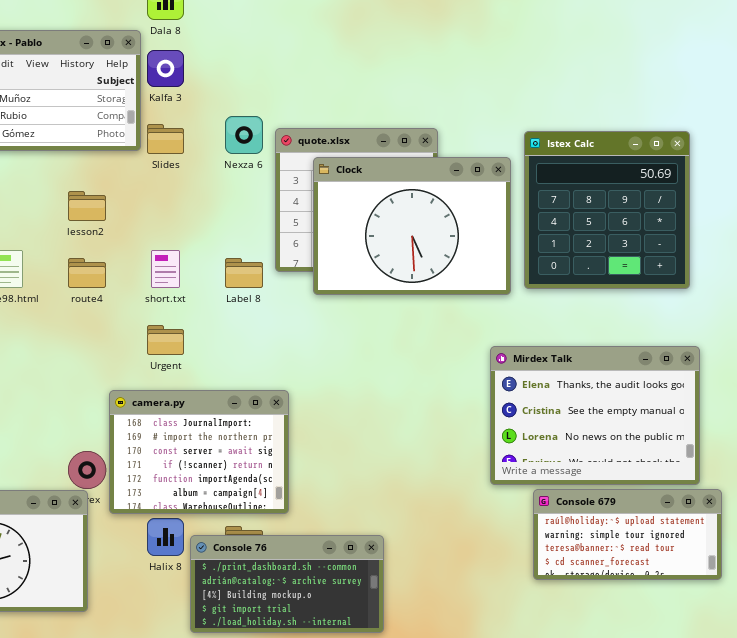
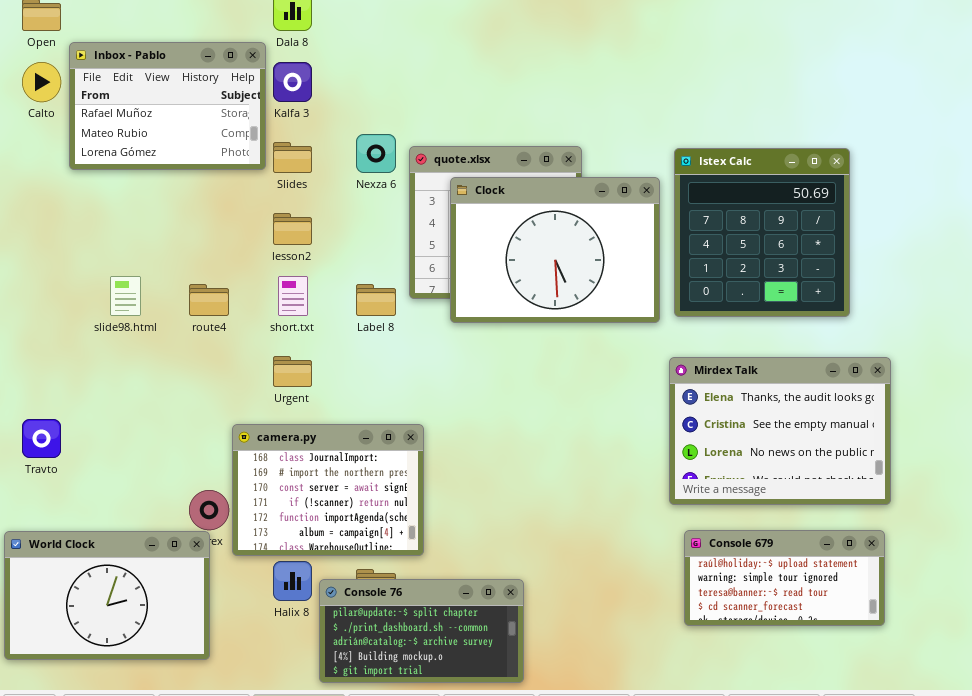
lesson2: [68,191,106,221] -> [273,213,312,245], moved
Mirdex Talk: [490,346,700,485] -> [669,357,891,505], moved
Console 76: [190,535,384,633] -> [319,579,524,683], scrolled up 1 row

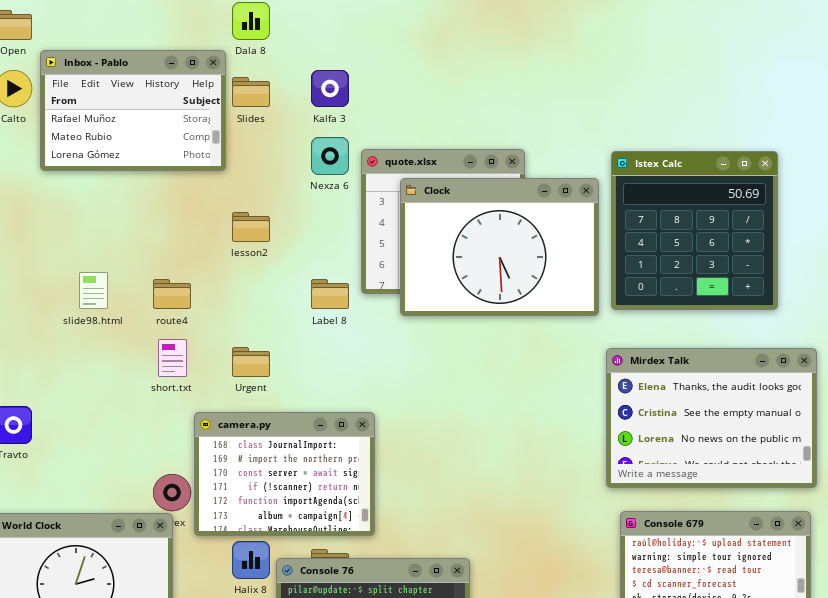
Kalfa 3: [273,62,312,102] -> [311,70,349,107], moved
Slides: [273,142,312,173] -> [232,77,270,107], moved
short.txt: [278,276,308,316] -> [158,339,187,377], moved

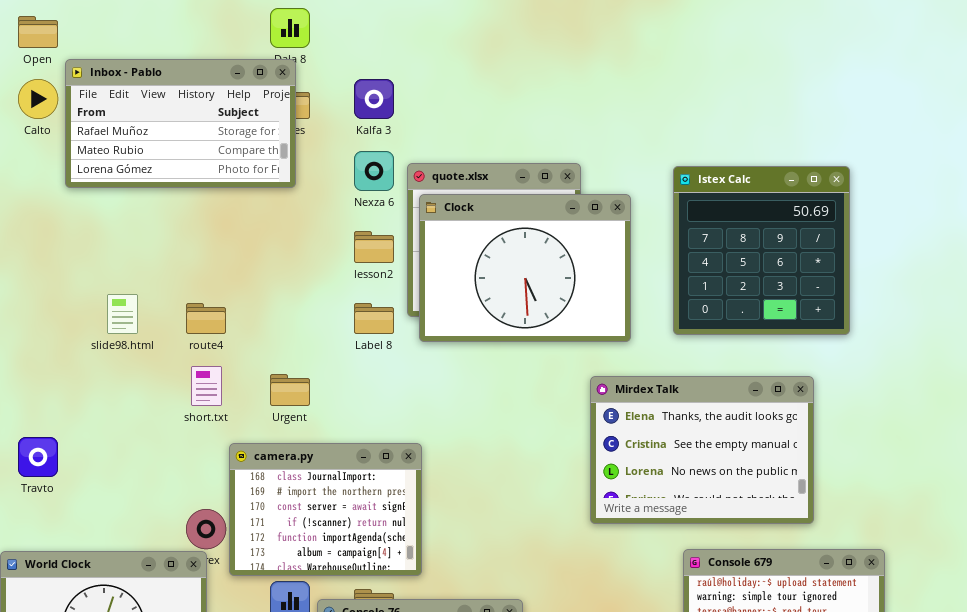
Inbox - Pablo: [40,50,226,171] -> [65,59,296,188], resized
Clock: [400,178,599,316] -> [419,194,631,342], moved
lesson2: [232,212,270,242] -> [354,231,394,263], moved
Mirdex Talk: [606,348,817,488] -> [590,376,814,524], moved

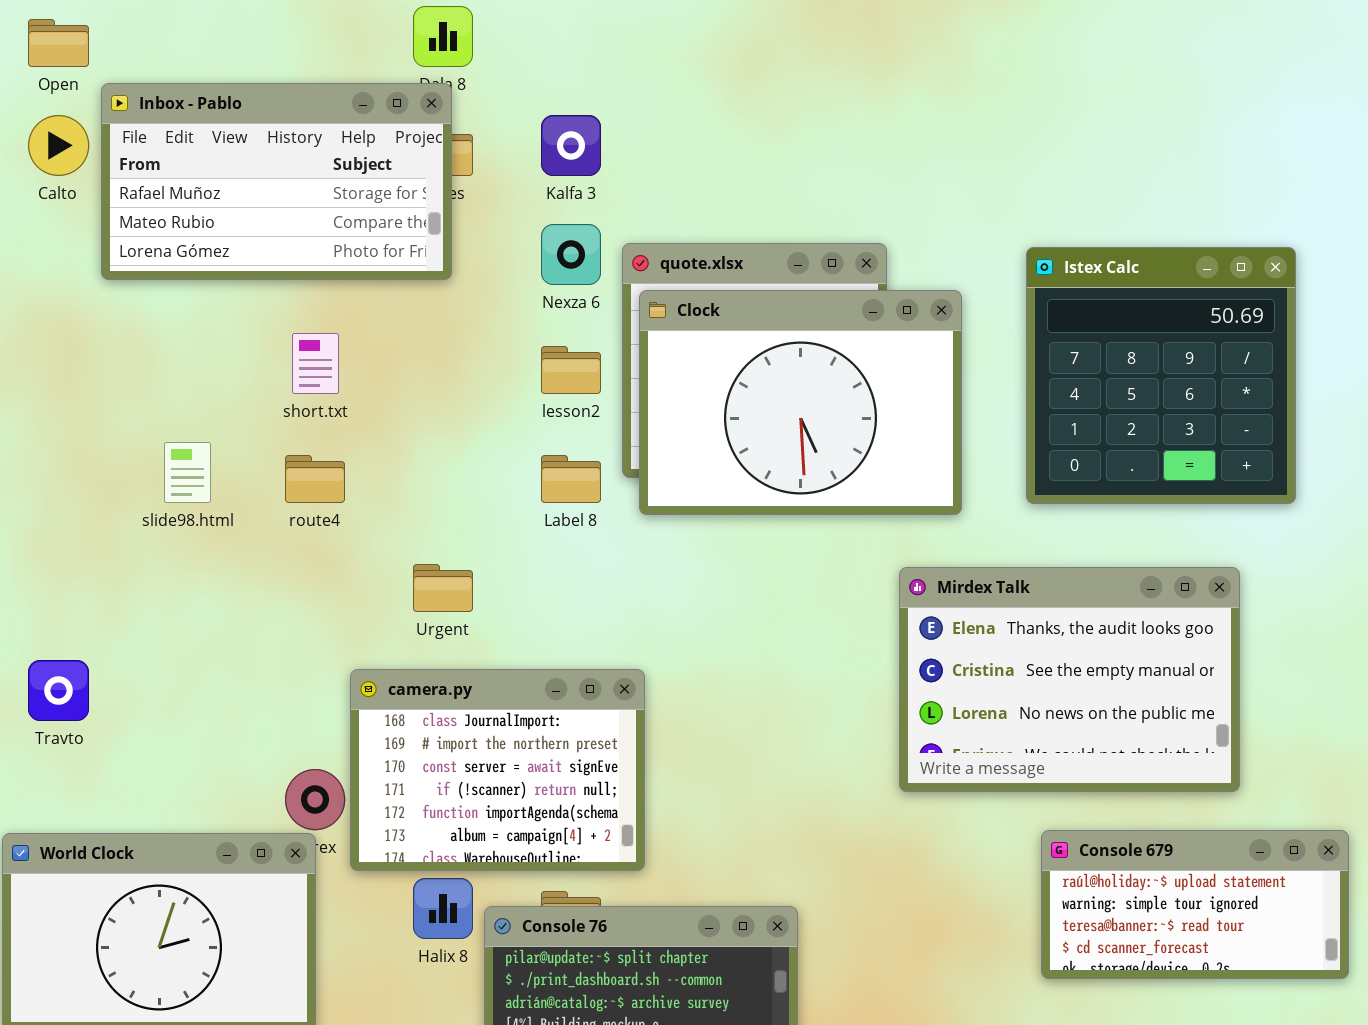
short.txt: [191,366,222,406] -> [292,333,339,394], moved

